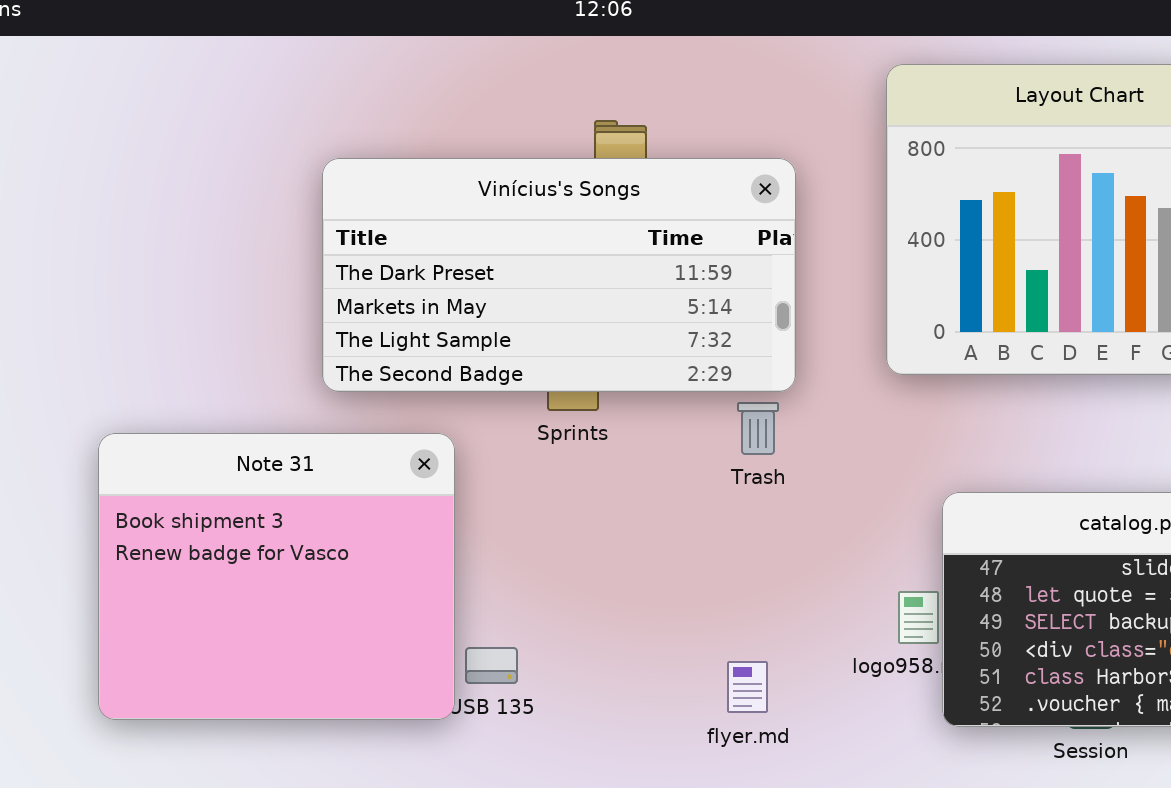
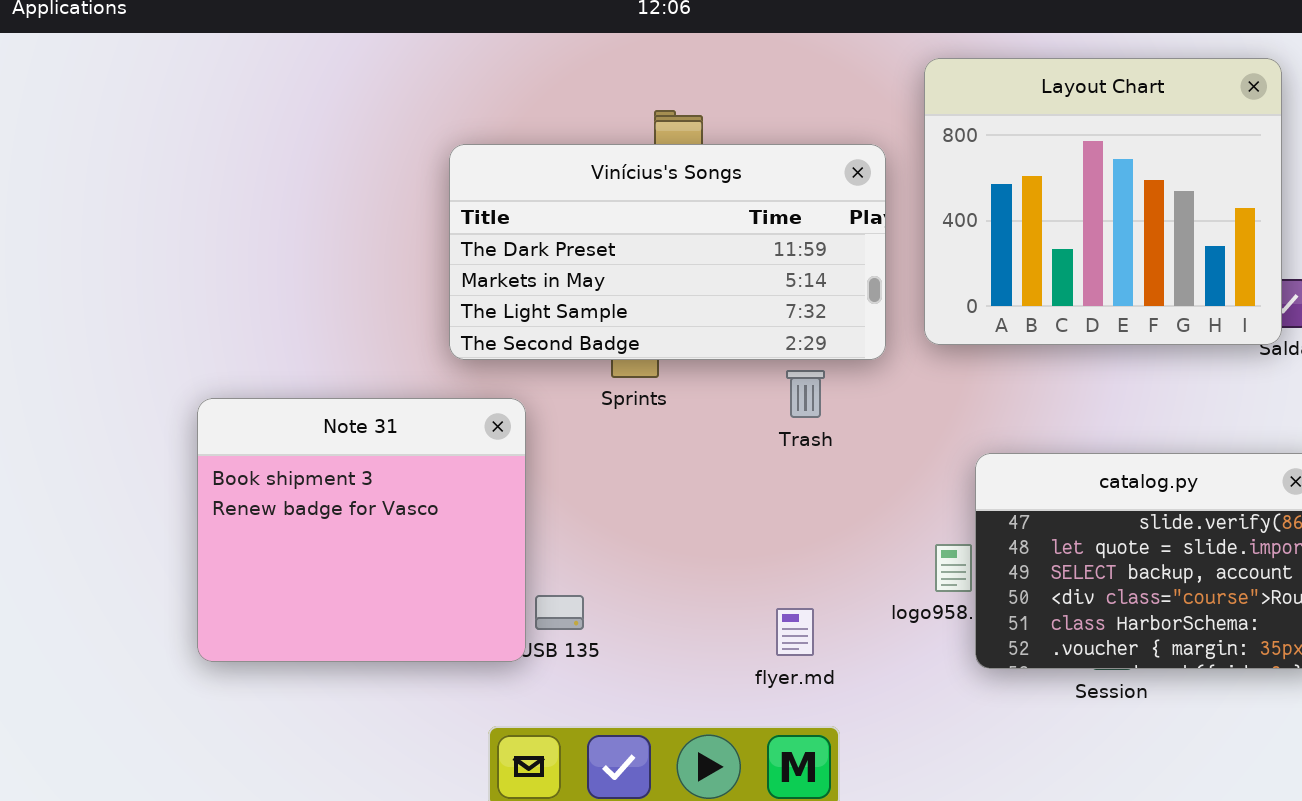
Vinícius's Songs: [322,158,796,392] -> [449,144,886,360], moved

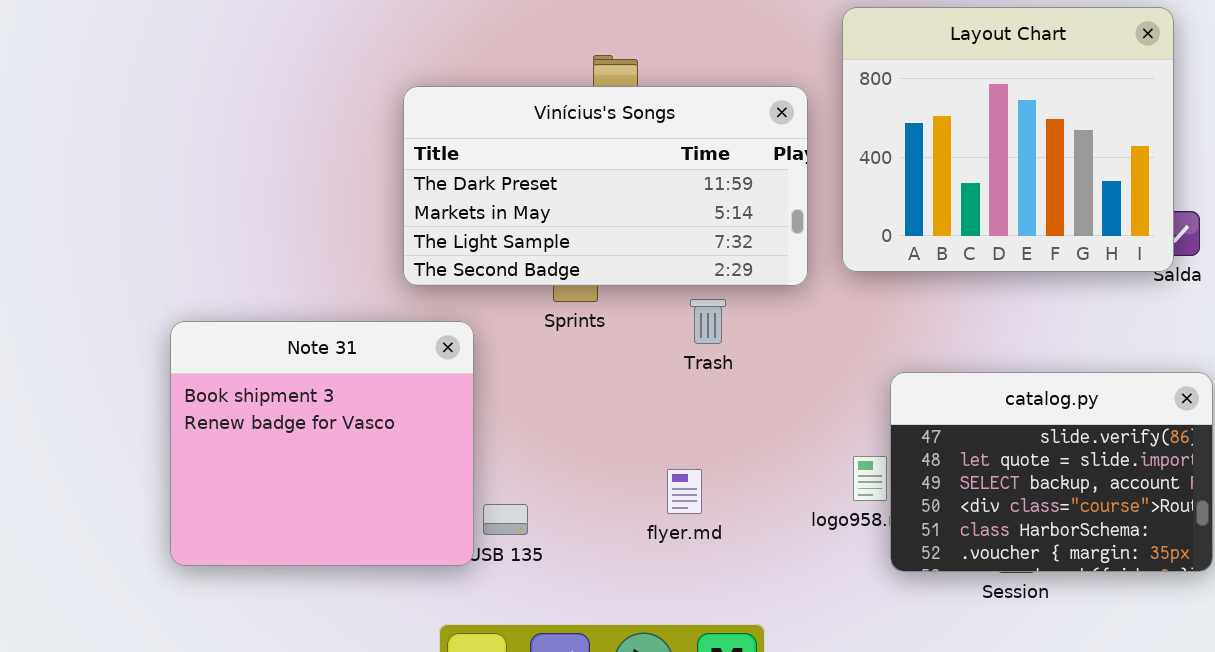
Trash: [786,370,825,418] -> [690,299,726,344], moved
flyer.md: [776,608,814,656] -> [667,469,702,514], moved

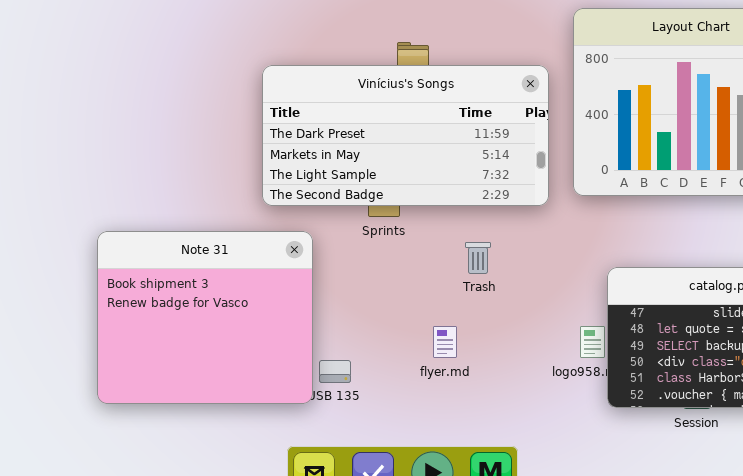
Trash: [690,299,726,344] -> [465,242,491,274], moved
flyer.md: [667,469,702,514] -> [433,326,457,358], moved

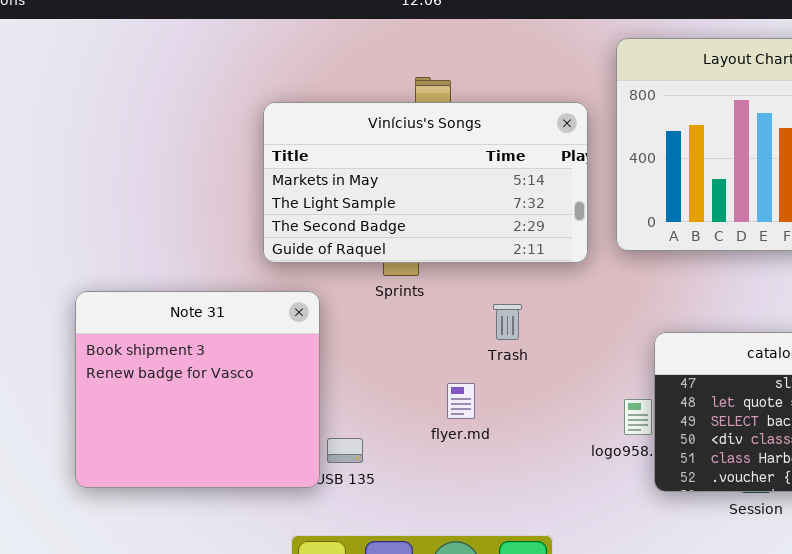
Vinícius's Songs: [262,65,549,206] -> [263,102,588,263], scrolled down 1 row
flyer.md: [433,326,457,358] -> [447,383,475,419], moved

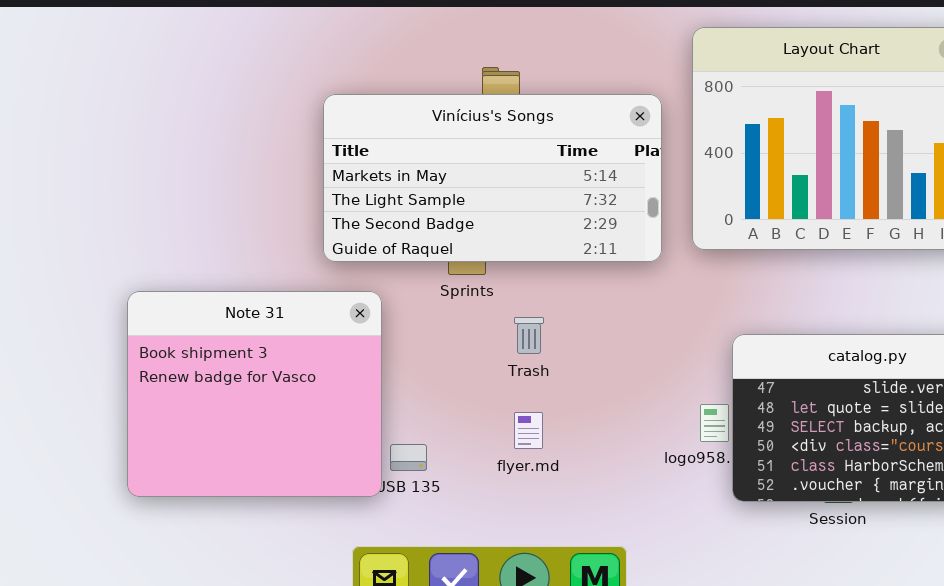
Trash: [493,304,522,340] -> [514,317,544,354], moved
flyer.md: [447,383,475,419] -> [514,412,543,449], moved

